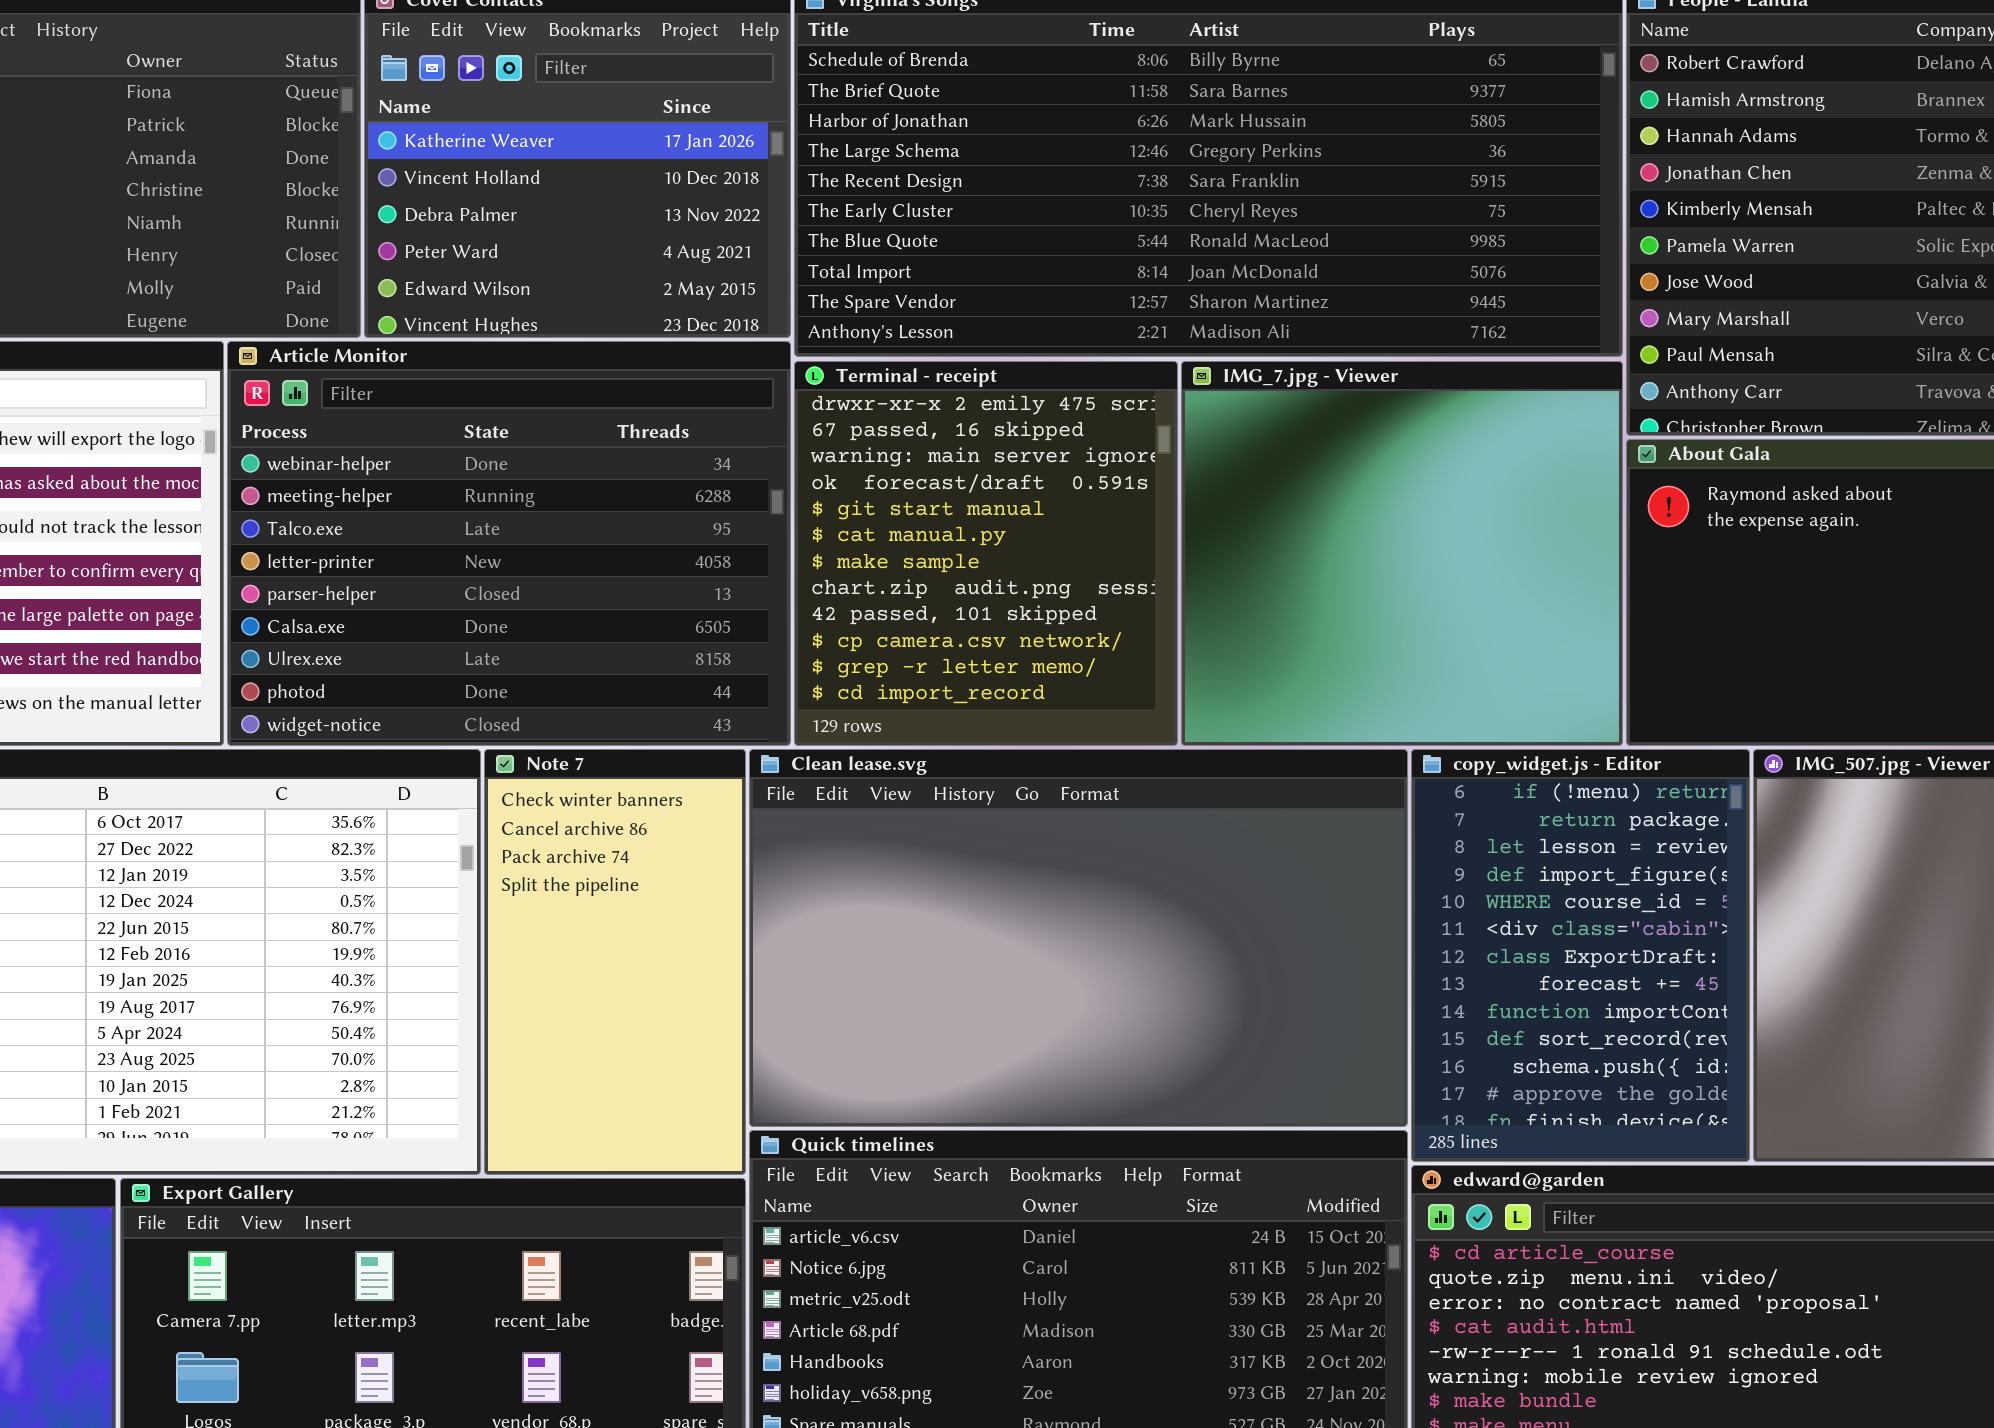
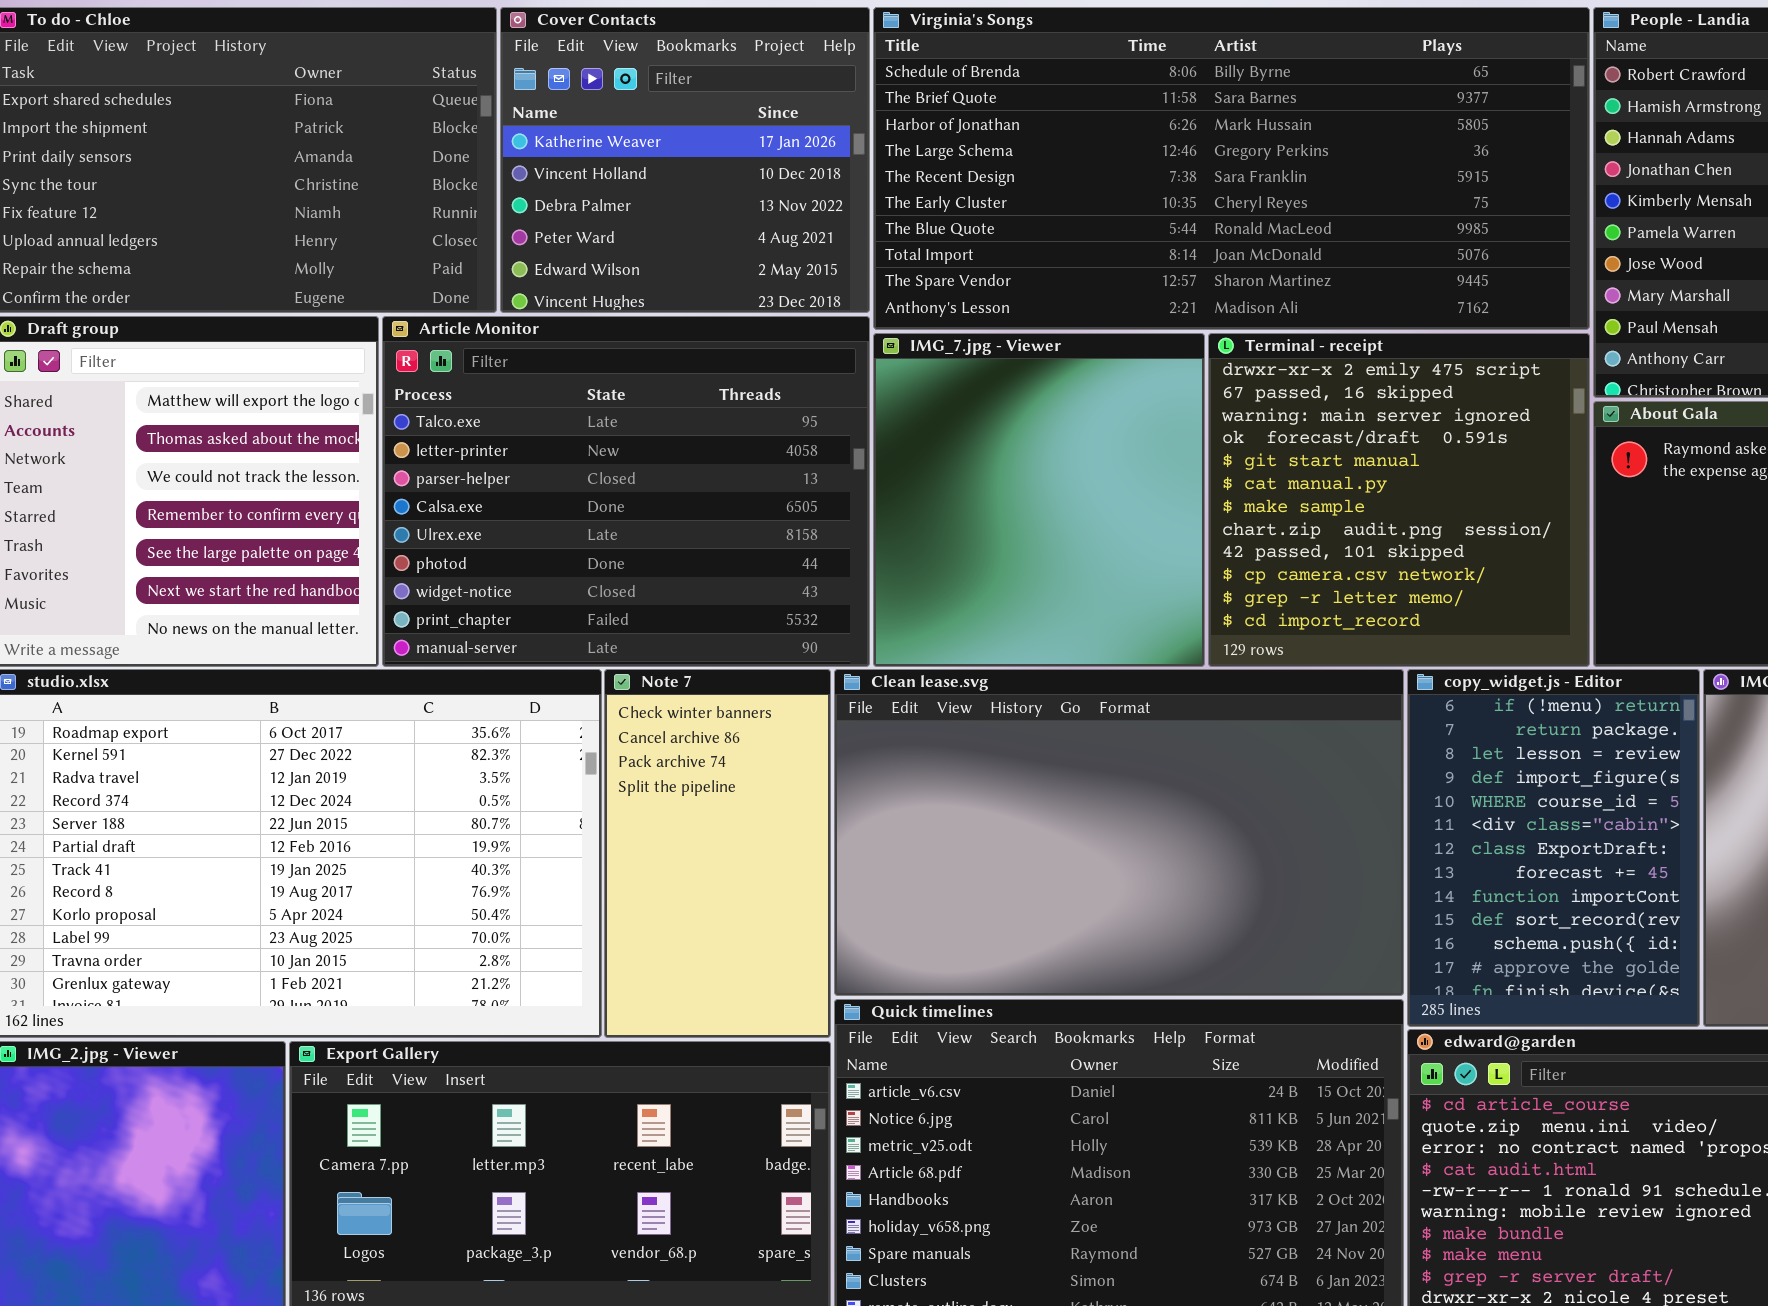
Article Monitor: [227,341,791,746] -> [382,316,870,667], scrolled down 2 rows
Terminal - receipt: [794,361,1178,746] -> [1208,333,1590,667], moved, resized
IMG_7.jpg - Viewer: [1181,361,1623,746] -> [873,333,1205,667], moved, resized

